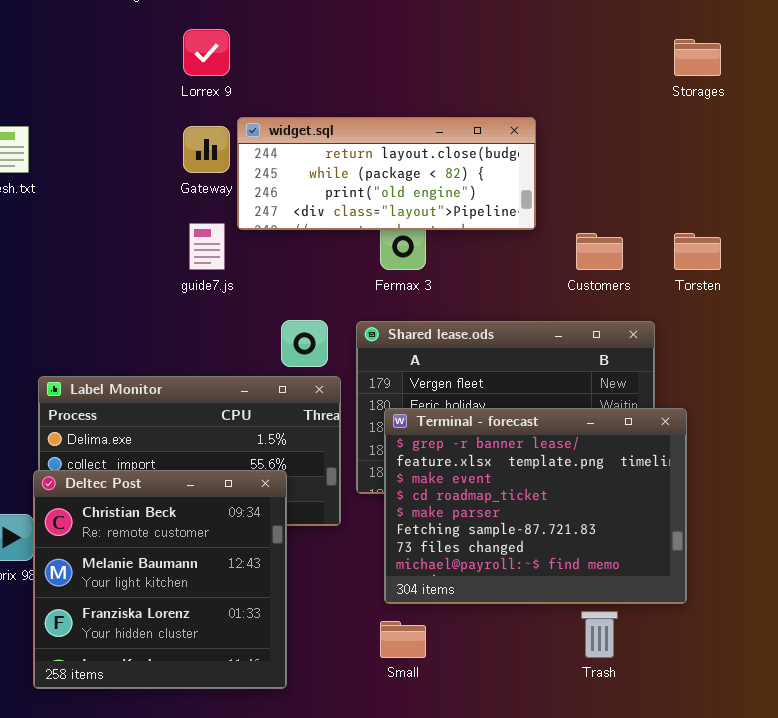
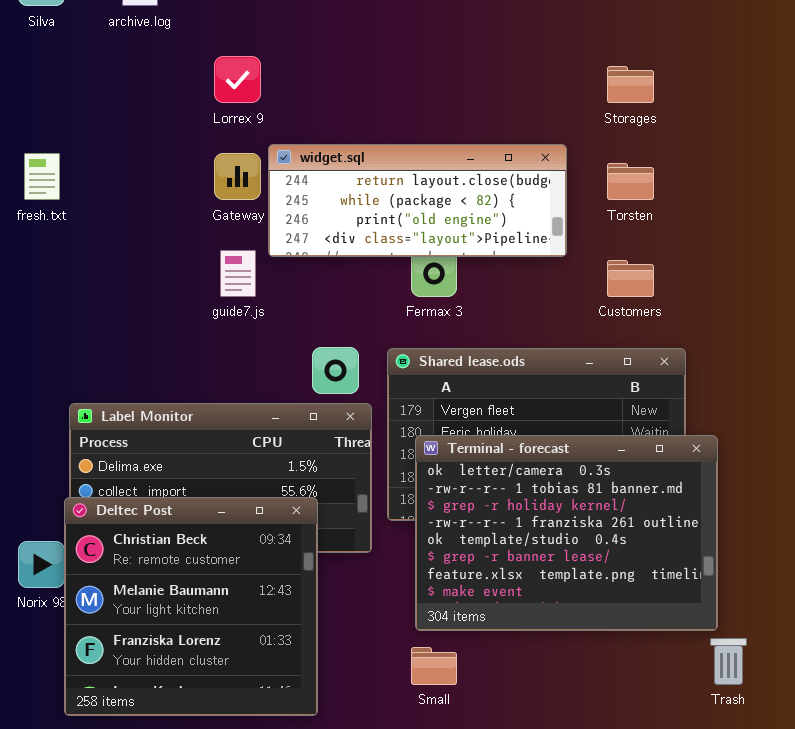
Storages: [674,39,721,76] -> [607,66,654,103], moved
Torsten: [674,233,721,270] -> [607,163,654,200], moved
Terminal - forecast: [384,408,687,604] -> [415,435,718,631], scrolled up 5 rows
Trash: [581,611,618,658] -> [710,638,747,685], moved

